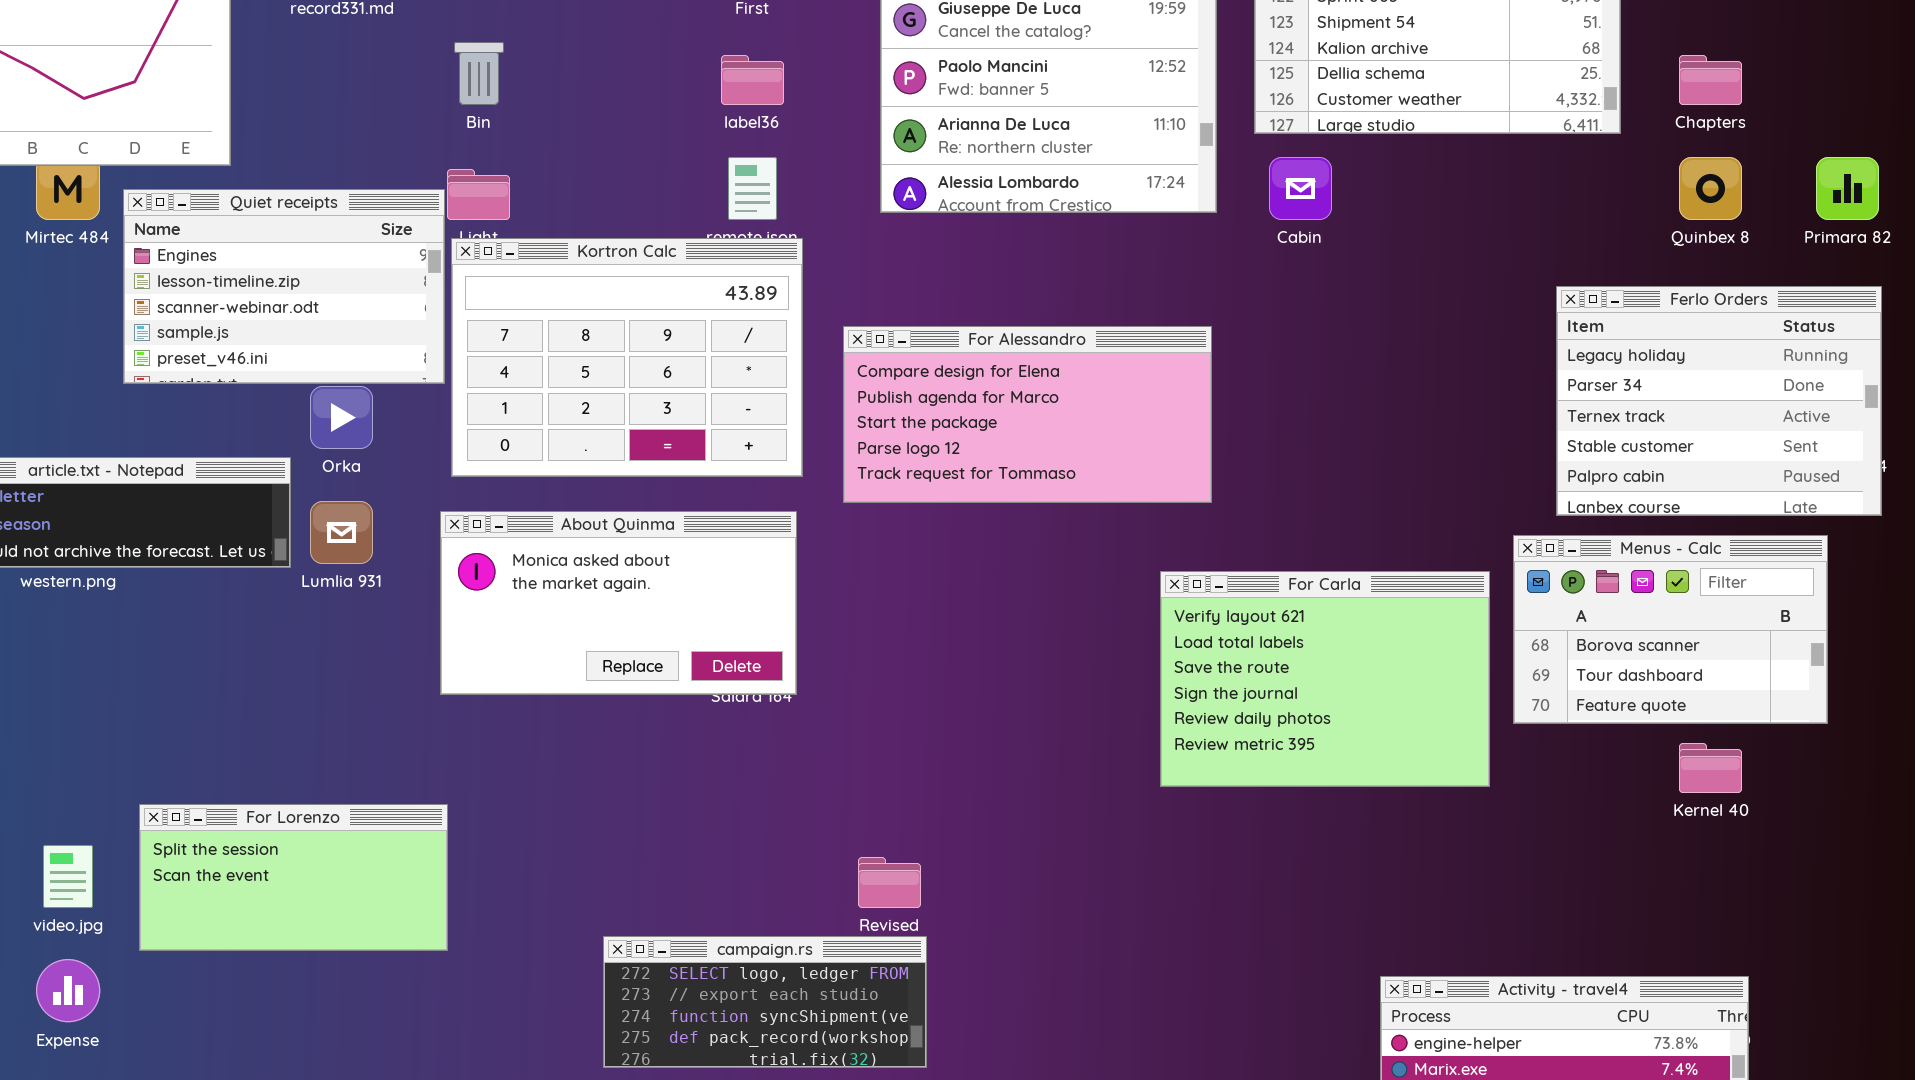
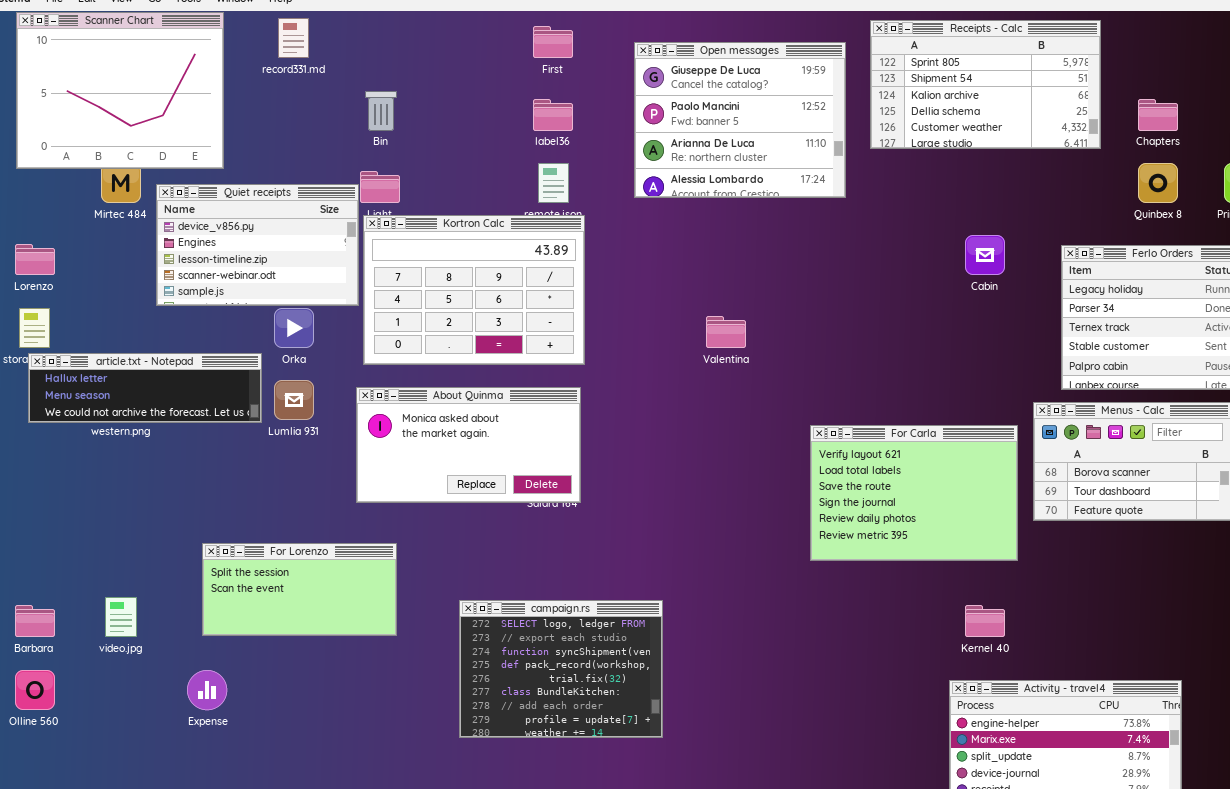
Cabin: [1269,157,1332,220] -> [965,235,1005,275], moved
Quiet receipts: [123,189,445,384] -> [156,184,359,306], scrolled up 1 row
For Alessandro: [843,326,1212,503] -> none, closed
Kernel 40: [1679,743,1742,793] -> [965,605,1005,637], moved
For Lorenzo: [139,804,448,951] -> [202,543,397,636], moved
campaign.rs: [603,936,927,1068] -> [459,600,663,738], resized
Expense: [36,959,100,1022] -> [187,670,227,710], moved

